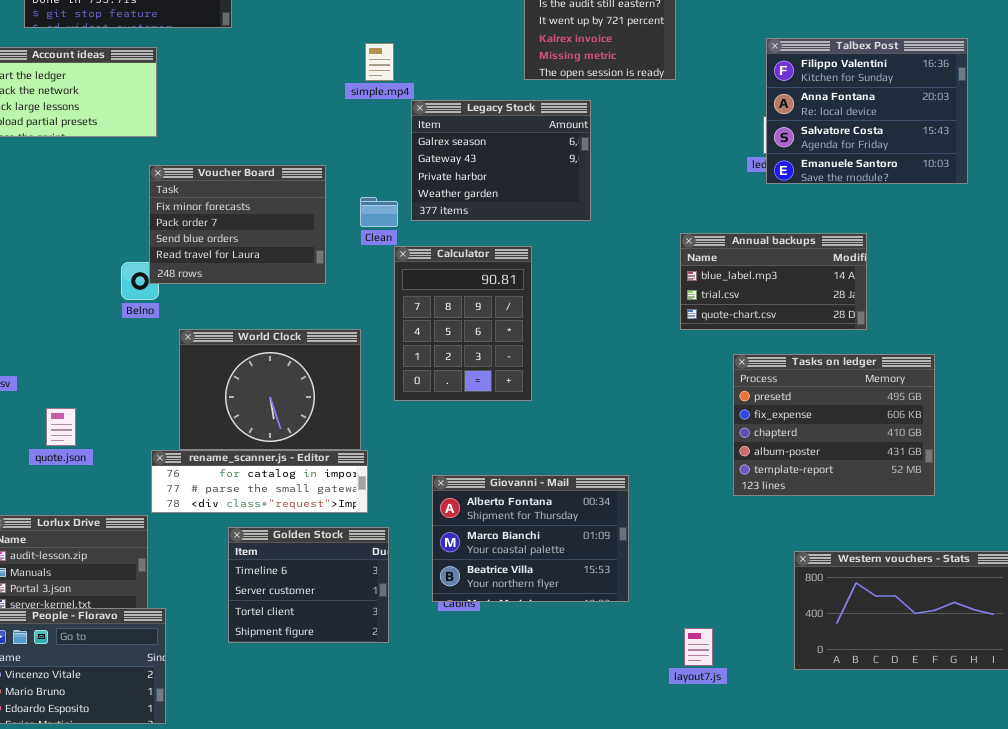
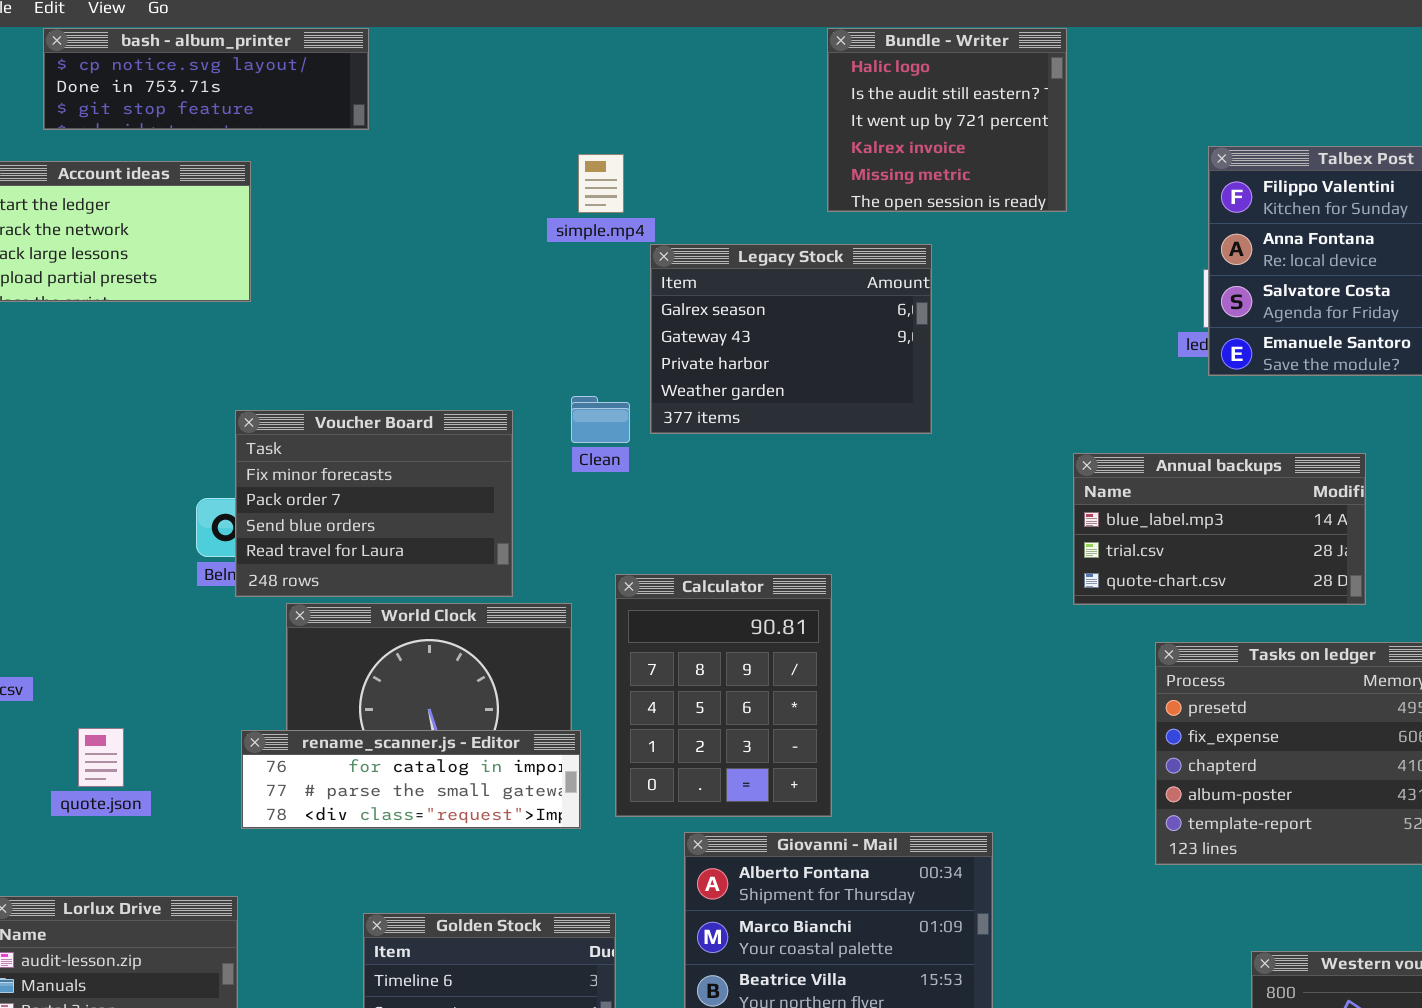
Voucher Board: [149,165,326,284] -> [235,410,513,597], moved
Calculator: [394,246,532,401] -> [615,574,832,817], moved
rename_scanner.js - Editor: [151,450,368,513] -> [241,730,581,829], moved

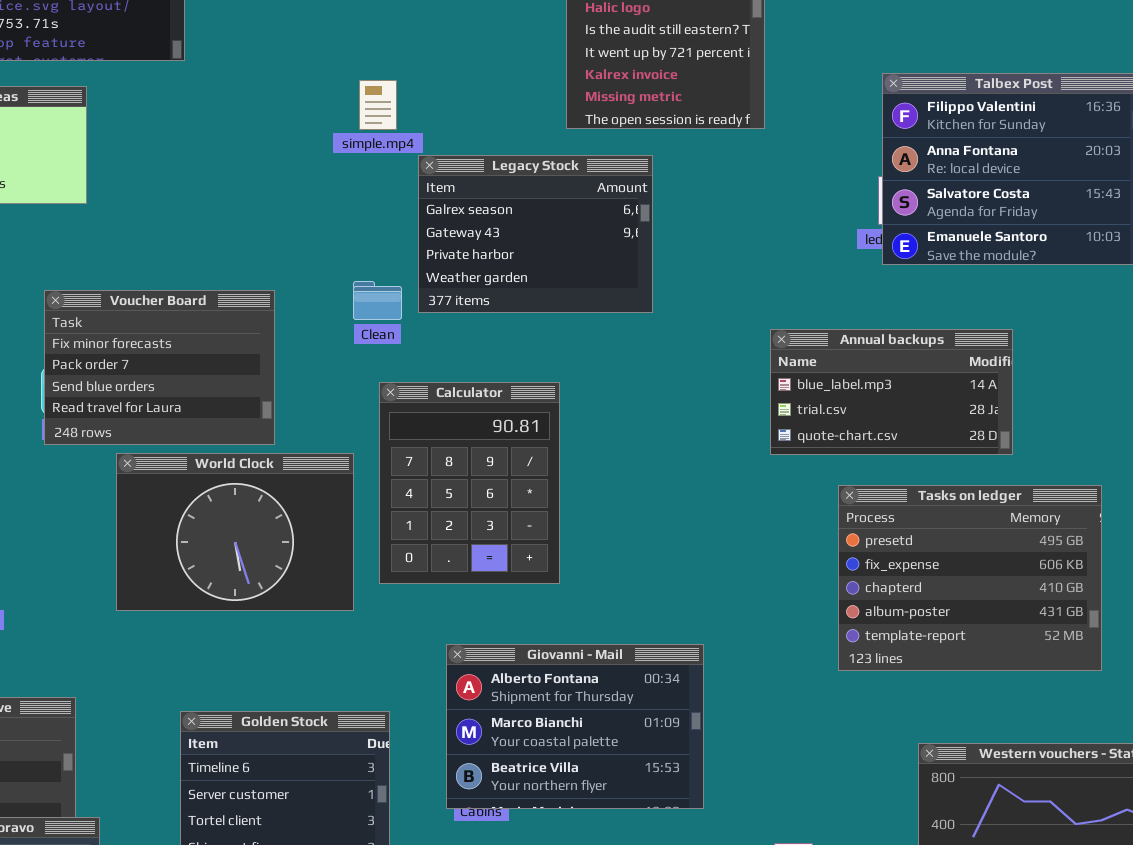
Voucher Board: [235,410,513,597] -> [44,290,275,445], moved
Calculator: [615,574,832,817] -> [379,382,560,584], moved
rename_scanner.js - Editor: [241,730,581,829] -> none, closed

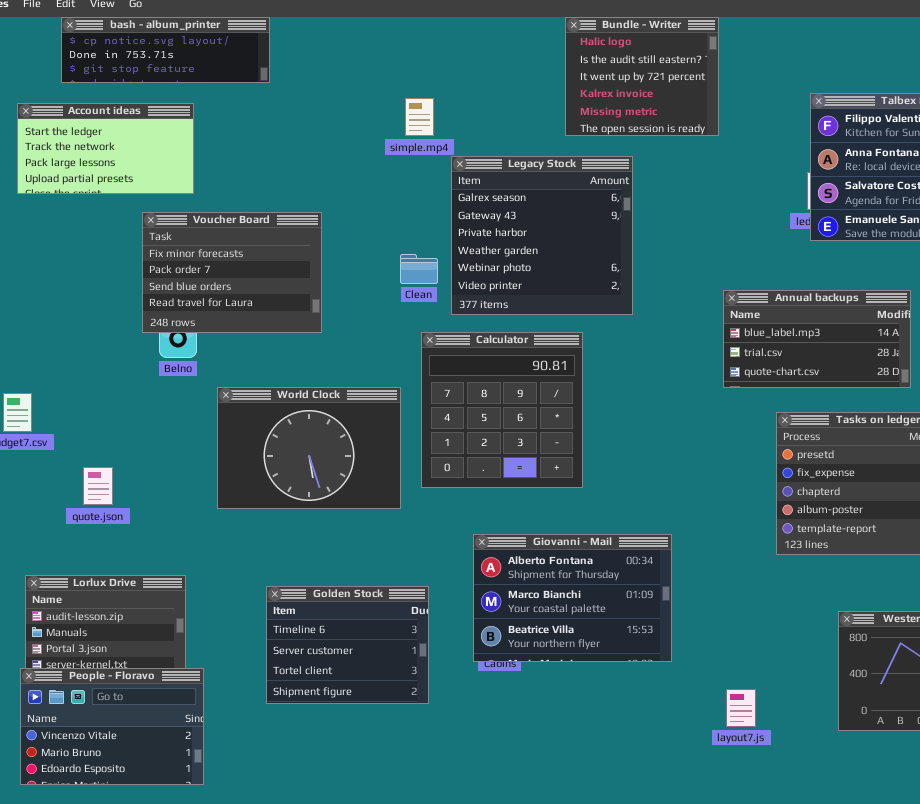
Legacy Stock: [418,155,653,313] -> [451,156,633,315], resized
Voucher Board: [44,290,275,445] -> [142,212,322,333], moved
Calculator: [379,382,560,584] -> [421,332,583,488], resized

